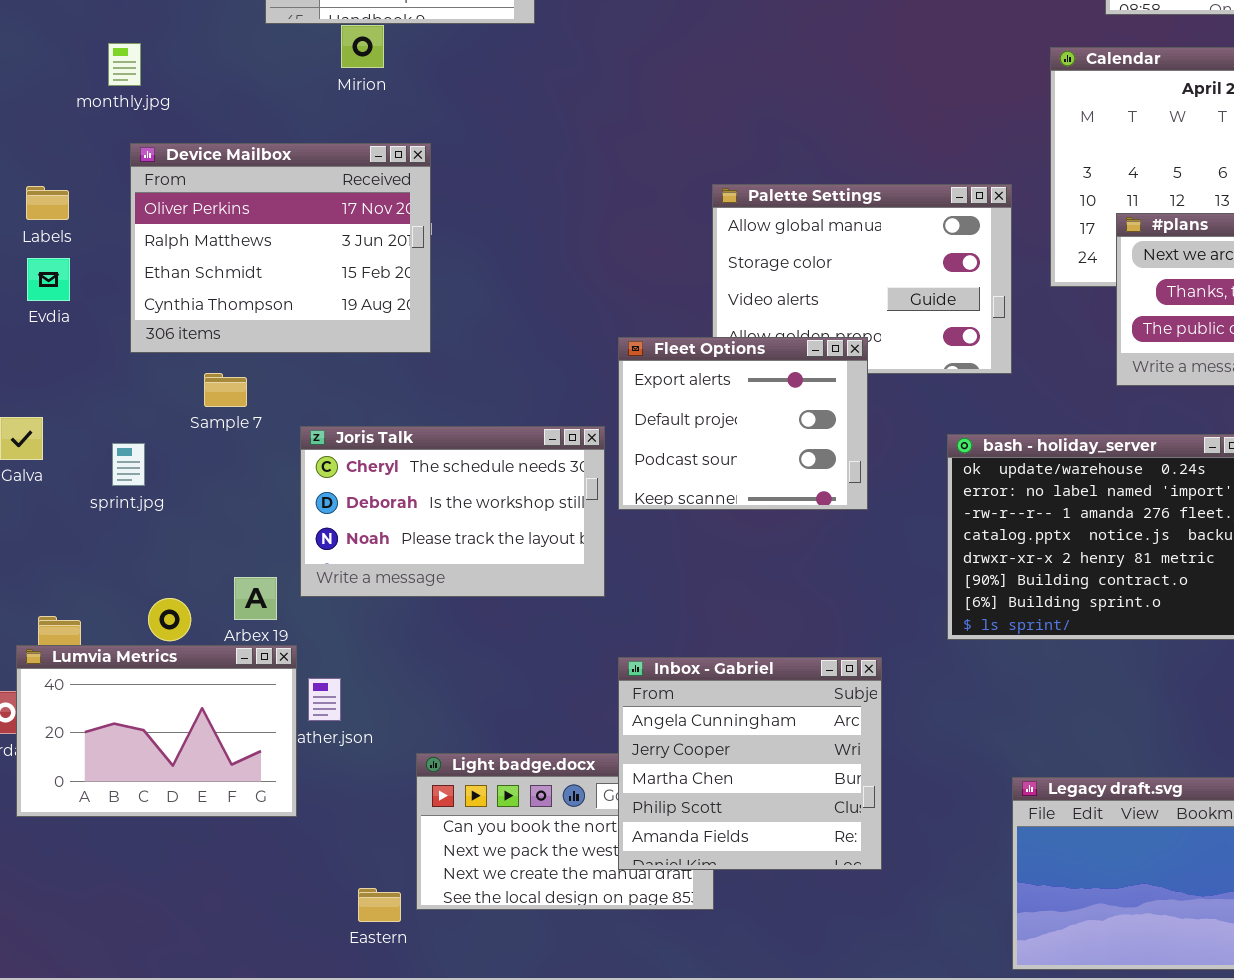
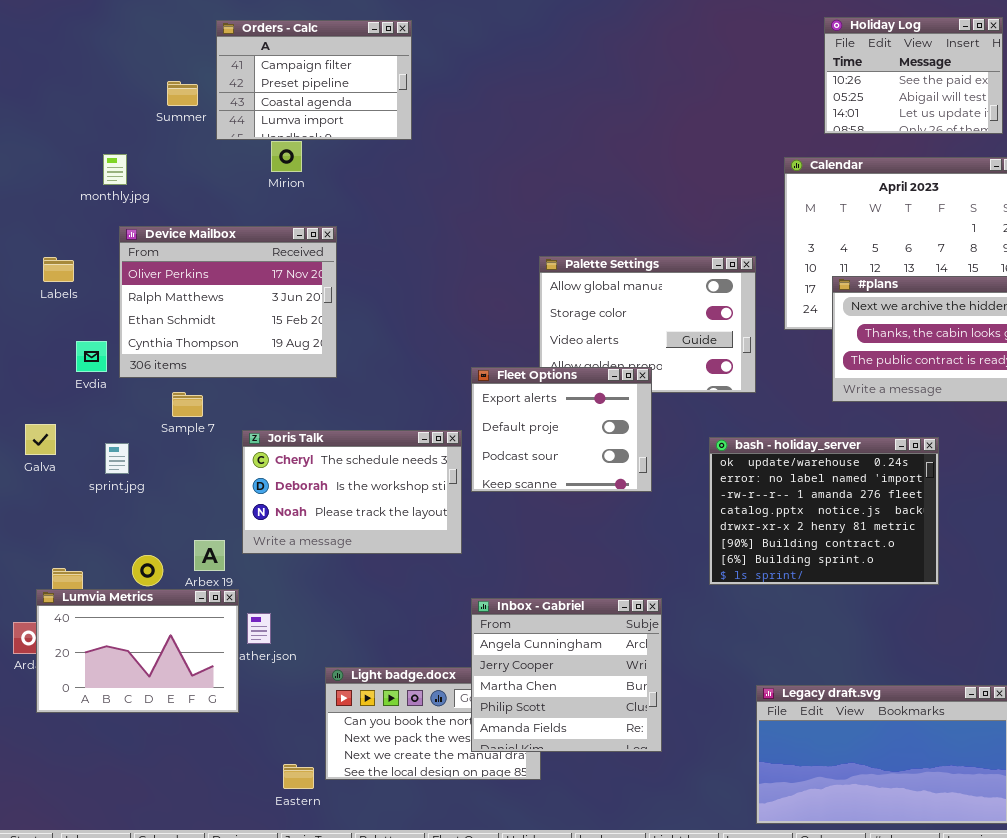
Evdia: [27,258,70,301] -> [76,341,107,372], moved

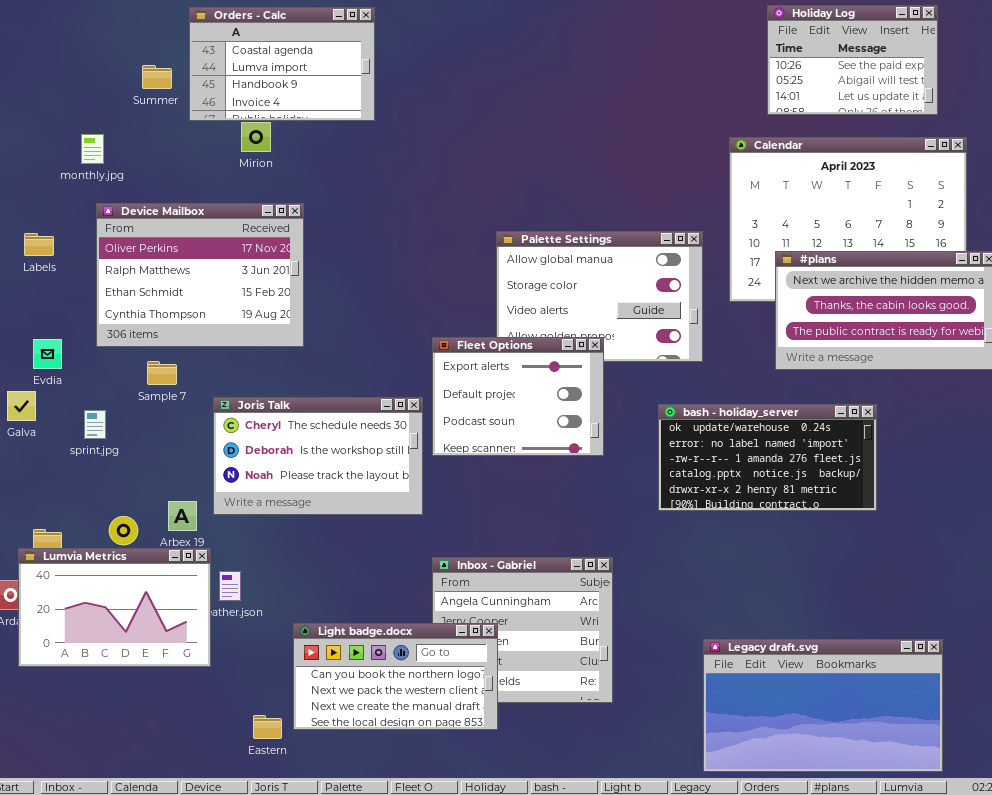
Orders - Calc: [216,20,412,140] -> [189,7,375,121], scrolled down 2 rows
Evdia: [76,341,107,372] -> [33,339,62,369], moved
bash - holiday_server: [709,437,939,585] -> [658,404,877,511], resized
Light badge.docx: [325,667,541,780] -> [293,623,498,730], raised

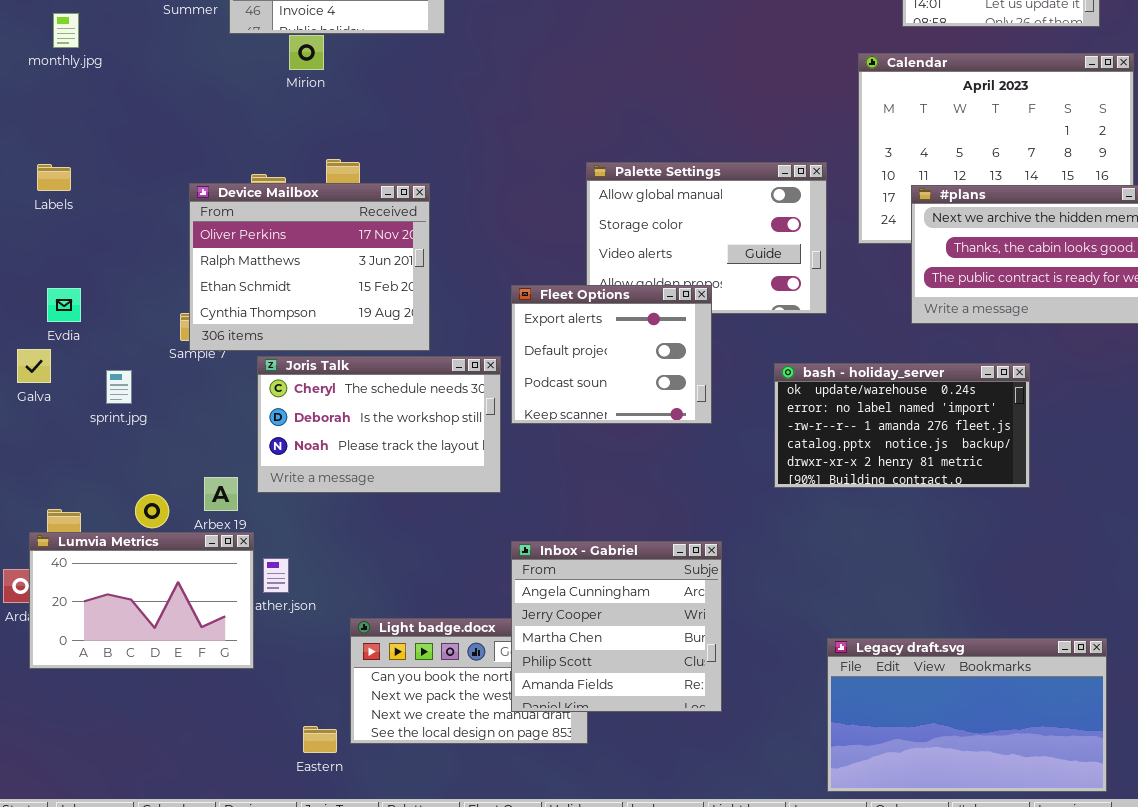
monthly.jpg: [81,134,104,164] -> [53,13,79,48], moved
Device Mailbox: [96,203,304,347] -> [189,183,430,351], moved
Inbox - Gabriel: [432,557,613,703] -> [511,541,722,712], raised

